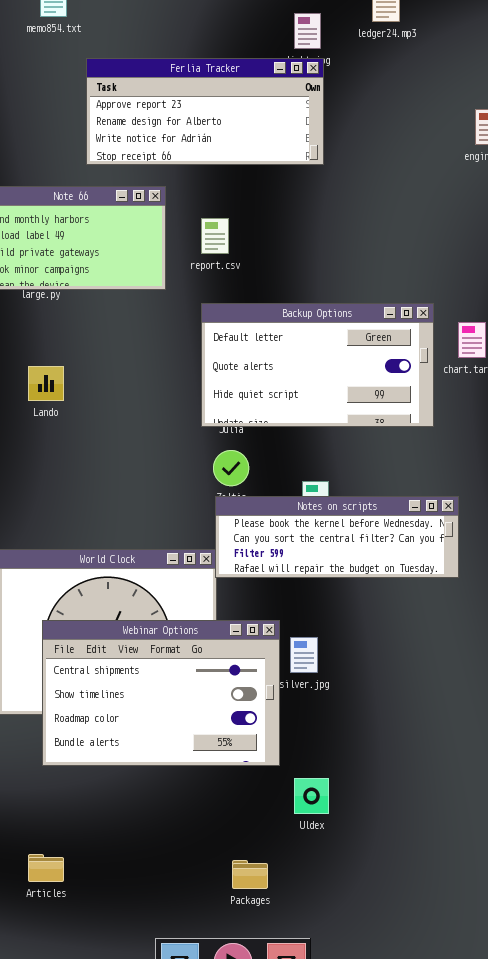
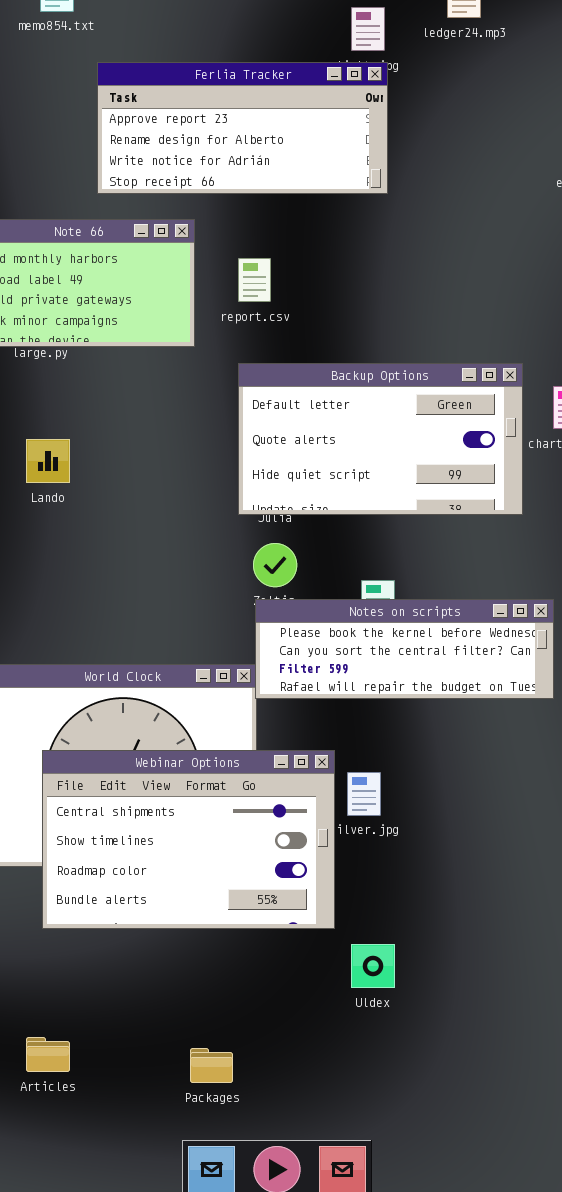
Packages: [232,860,268,889] -> [190,1048,233,1083], moved

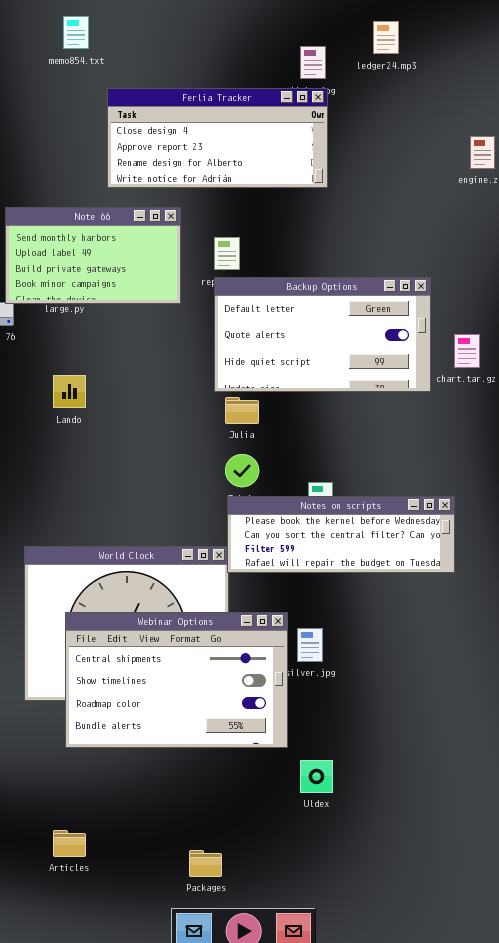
Ferlia Tracker: [97,62,388,194] -> [107,88,328,188], scrolled up 1 row
Backup Options: [238,363,523,515] -> [214,277,431,392], moved
Packages: [190,1048,233,1083] -> [189,850,222,877], moved

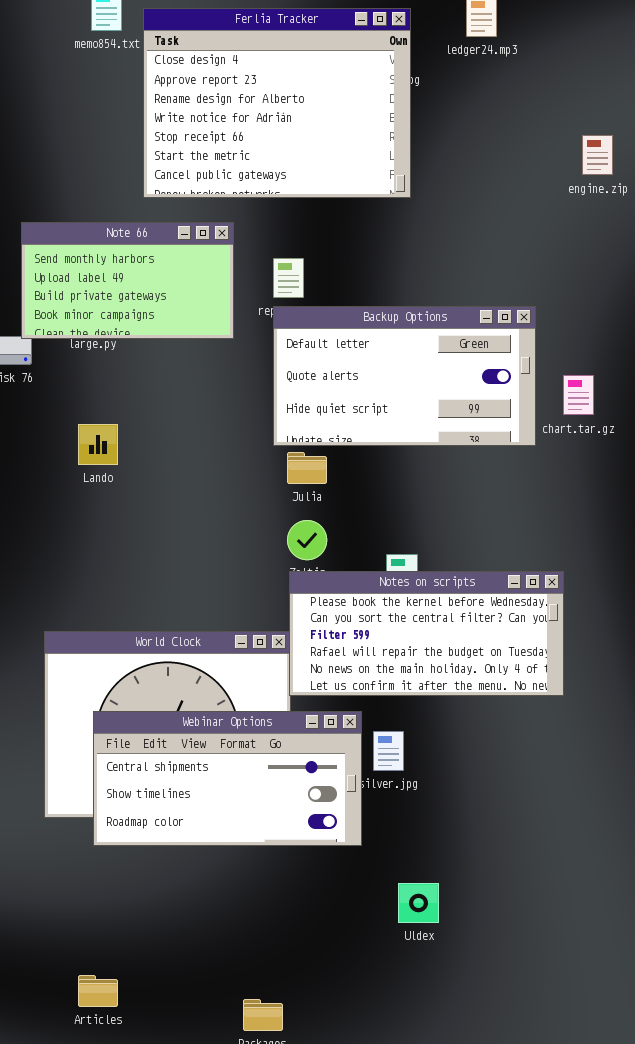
Ferlia Tracker: [107,88,328,188] -> [143,8,411,198], resized
Notes on scripts: [227,496,455,573] -> [289,571,564,696], resized
Webinar Options: [65,612,288,748] -> [93,711,362,846], resized
Uldex: [300,760,333,793] -> [398,883,439,923], moved

